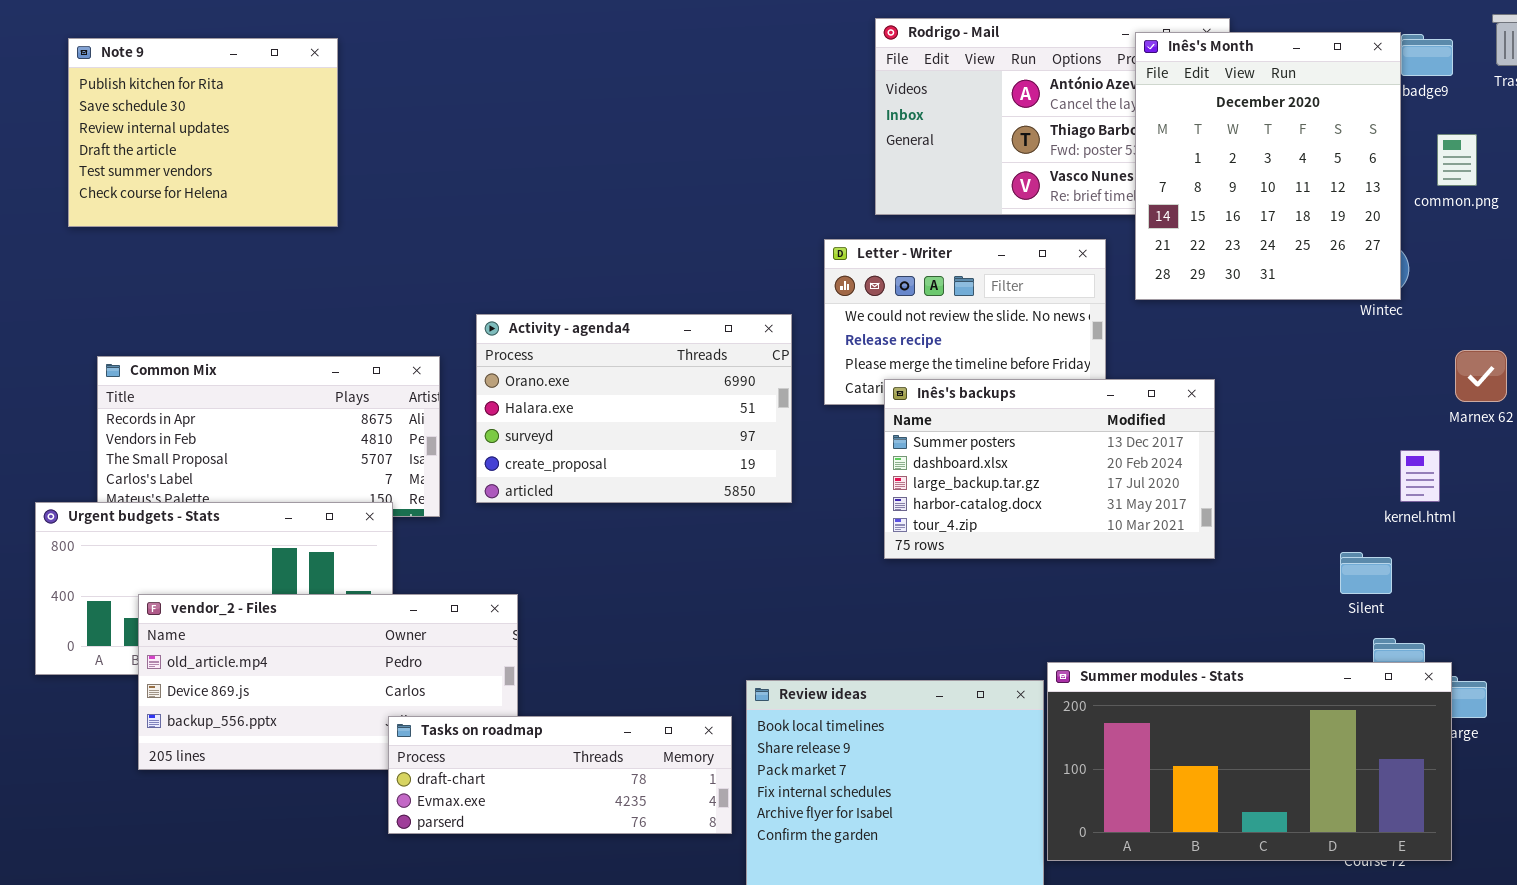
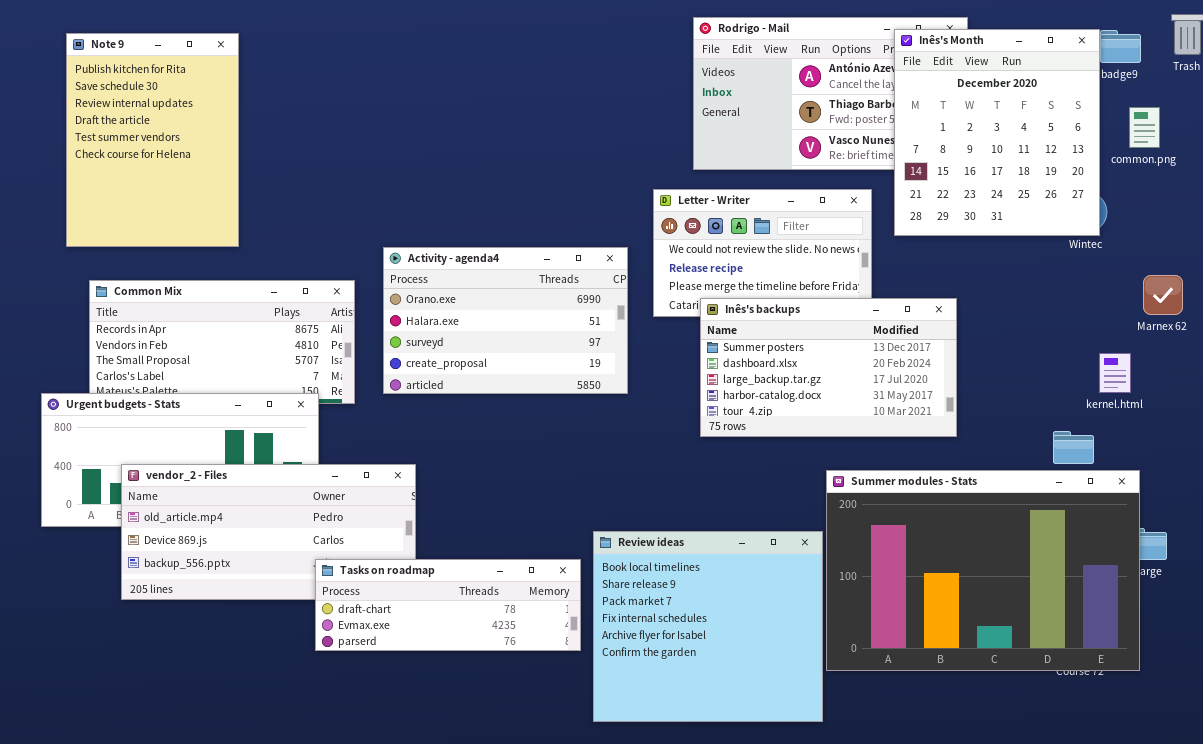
Note 9: [68,38,338,227] -> [66,33,239,247], resized
Summer modules - Stats: [1047,662,1452,861] -> [826,470,1140,671], resized

